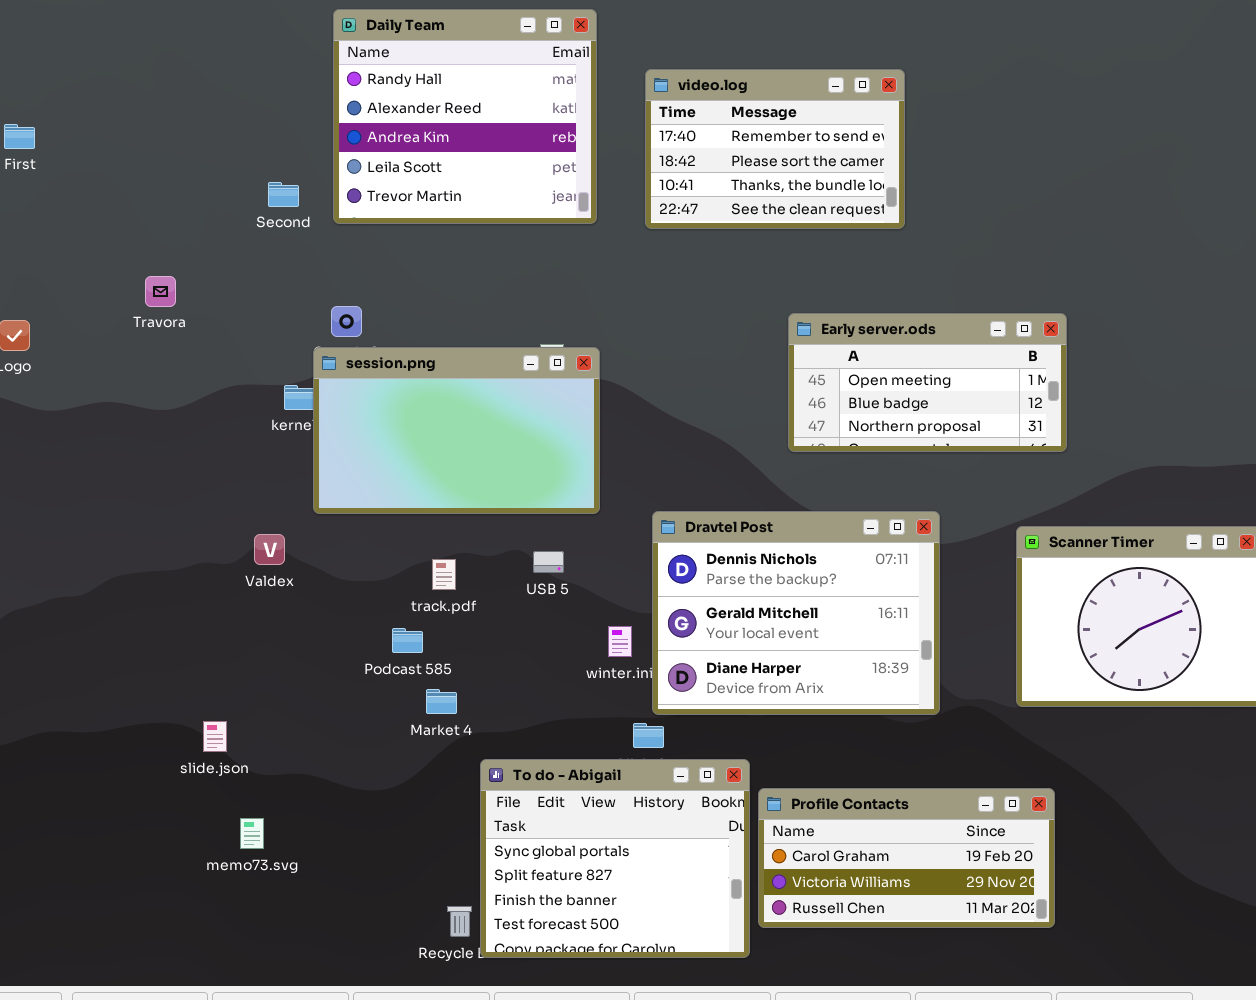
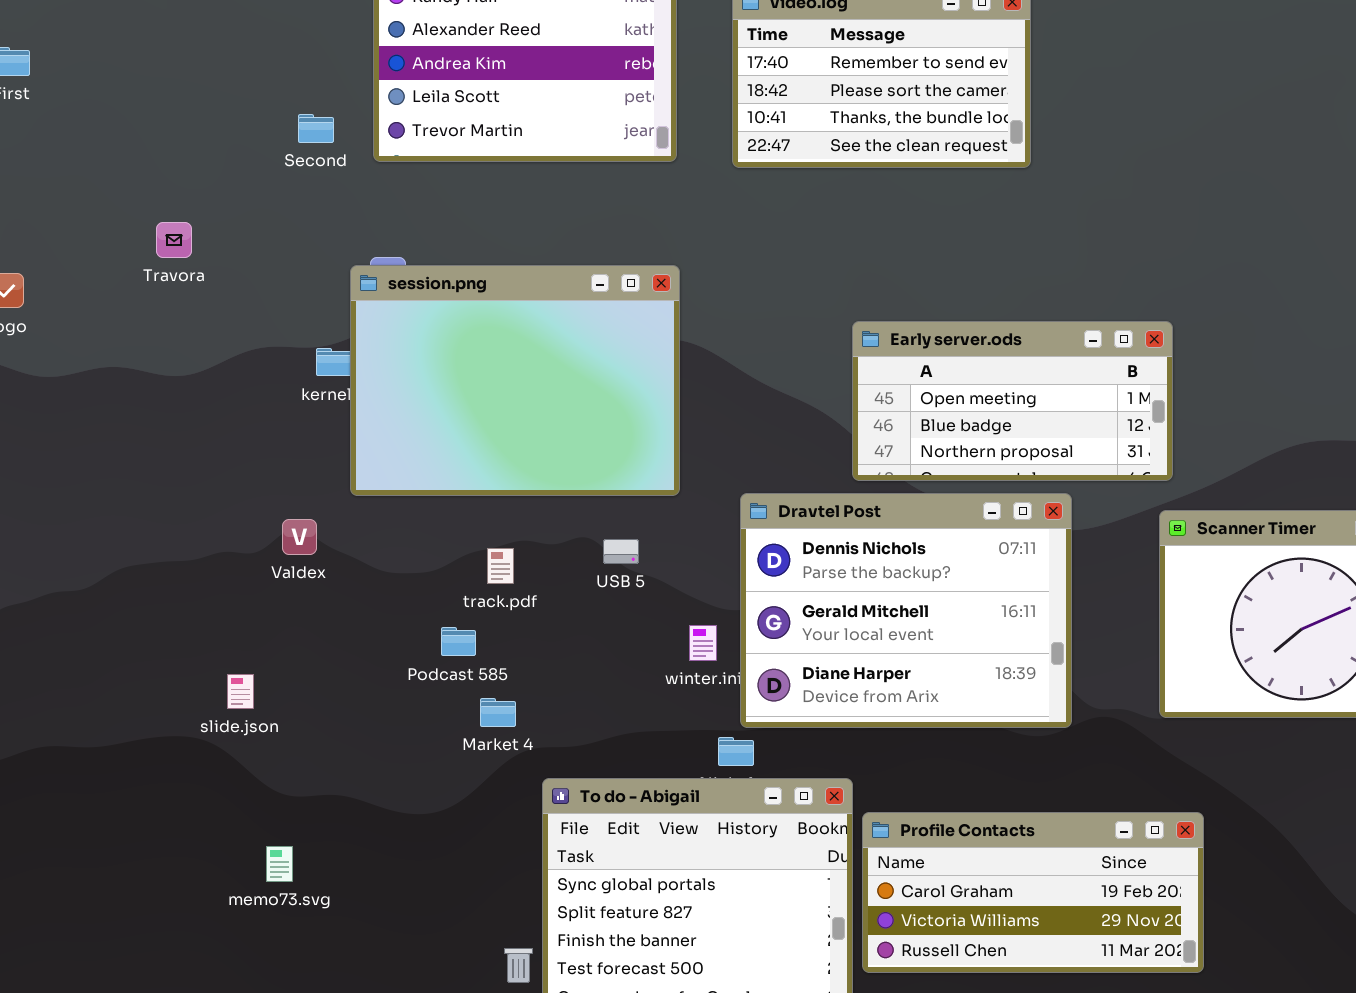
Early server.ods: [788,313,1067,452] -> [852,321,1173,481], moved
session.png: [313,347,600,514] -> [350,265,680,496], resized
slide.json: [203,721,227,752] -> [227,674,254,709], moved

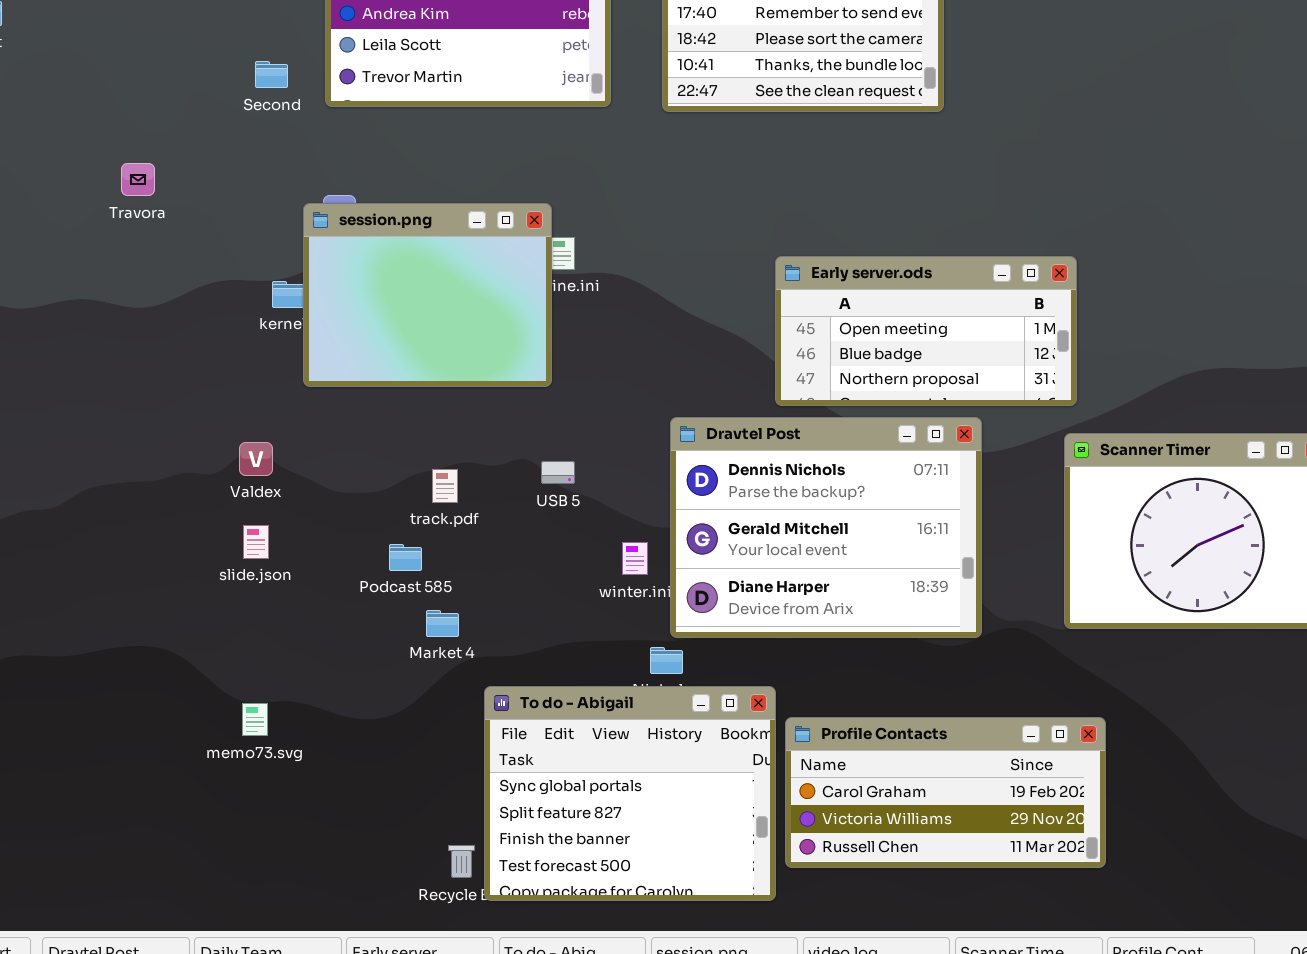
session.png: [350,265,680,496] -> [303,203,552,387], resized
slide.json: [227,674,254,709] -> [243,525,269,559], moved
memo73.svg: [266,846,293,882] -> [242,703,268,736], moved

